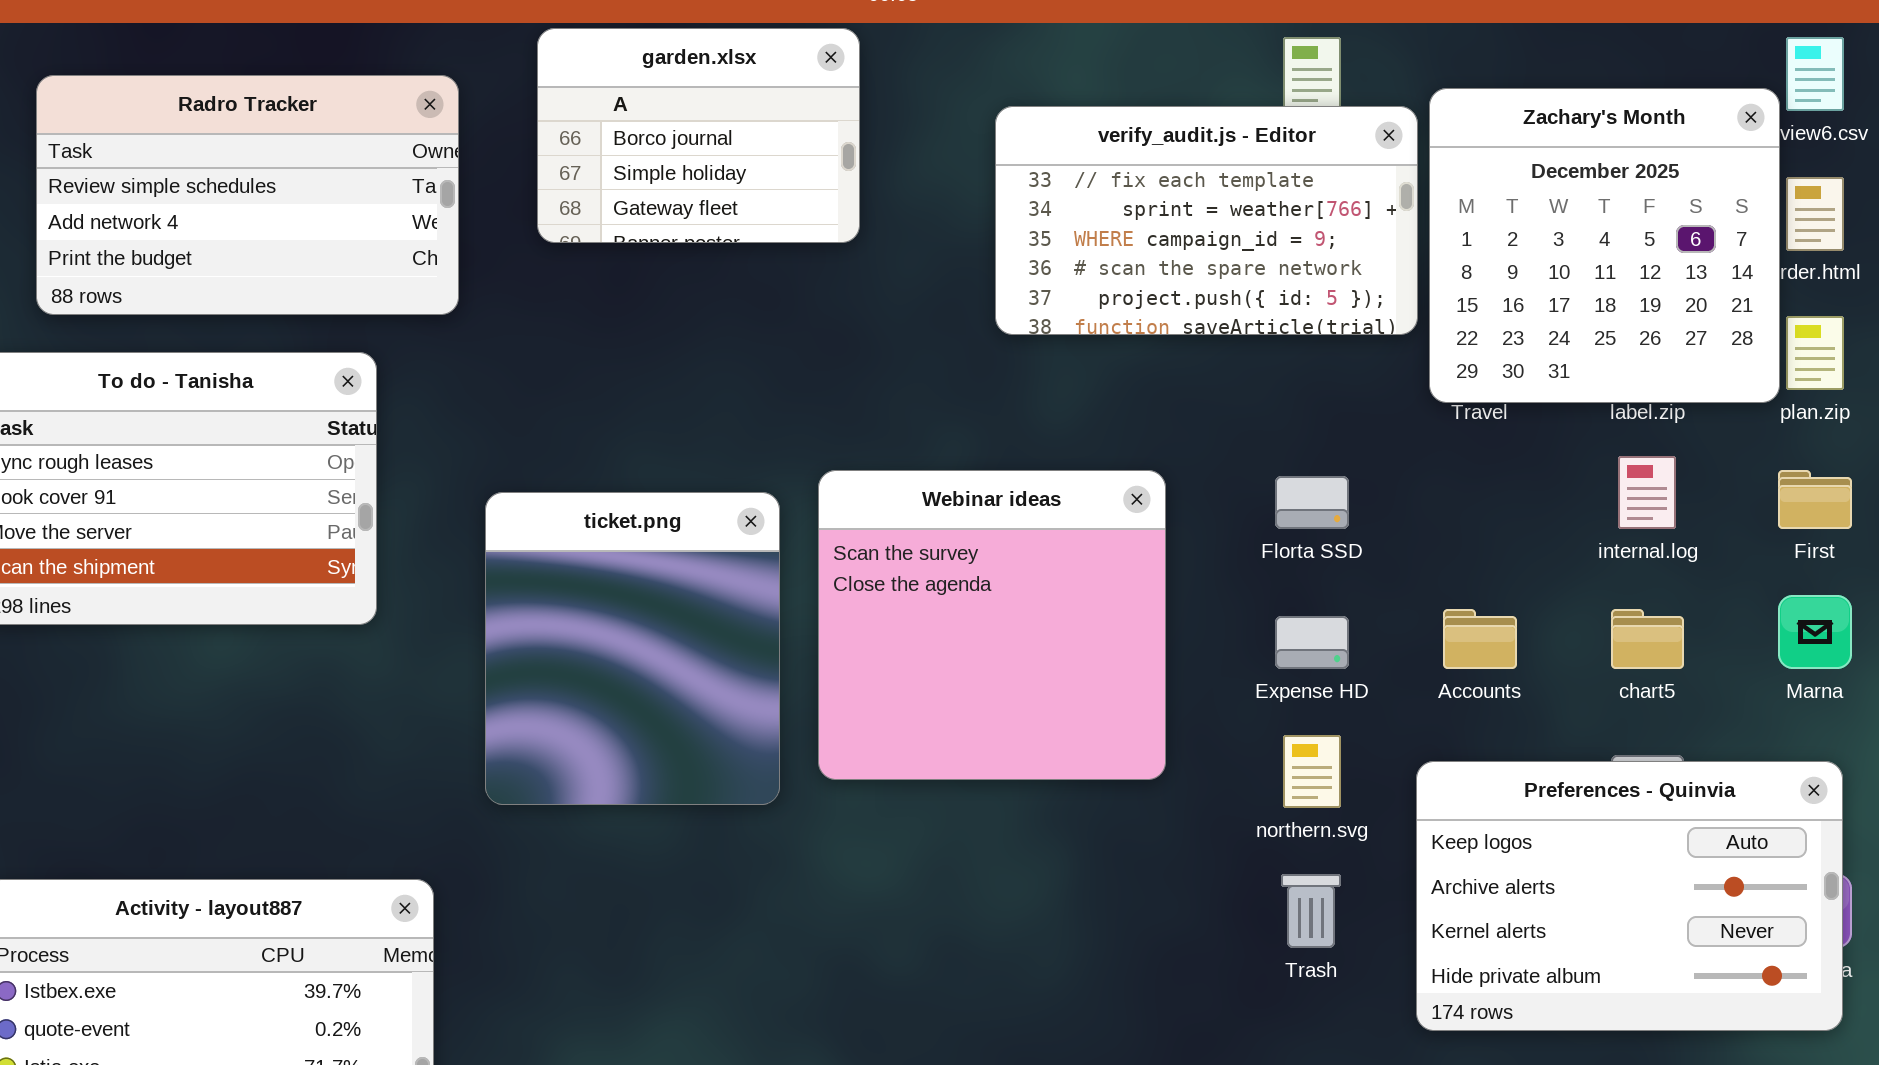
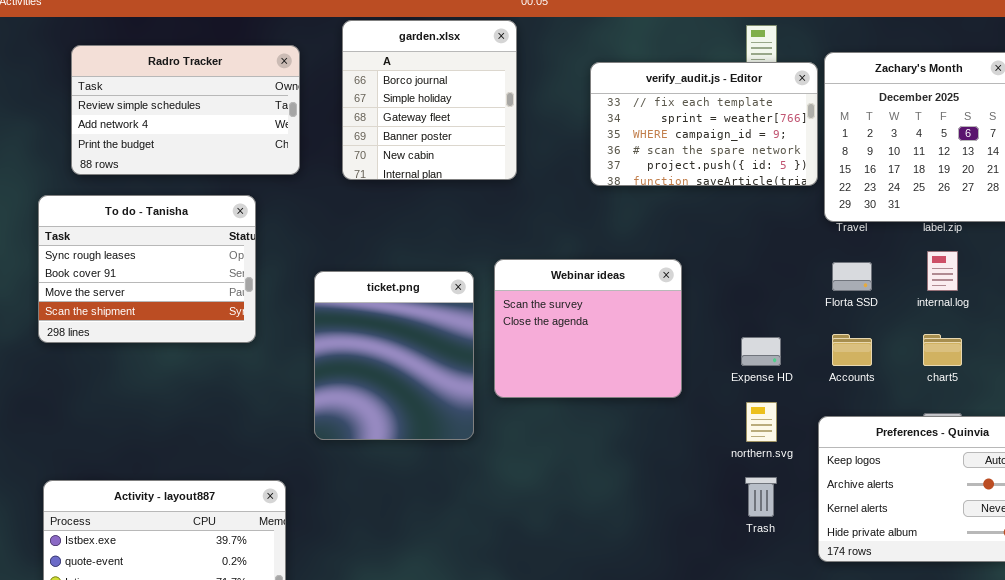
garden.xlsx: [537,28,860,243] -> [342,20,517,180], resized
Webinar ideas: [818,470,1166,780] -> [494,259,682,398], resized
Florta SSD: [1275,476,1349,529] -> [832,262,872,291], moved

